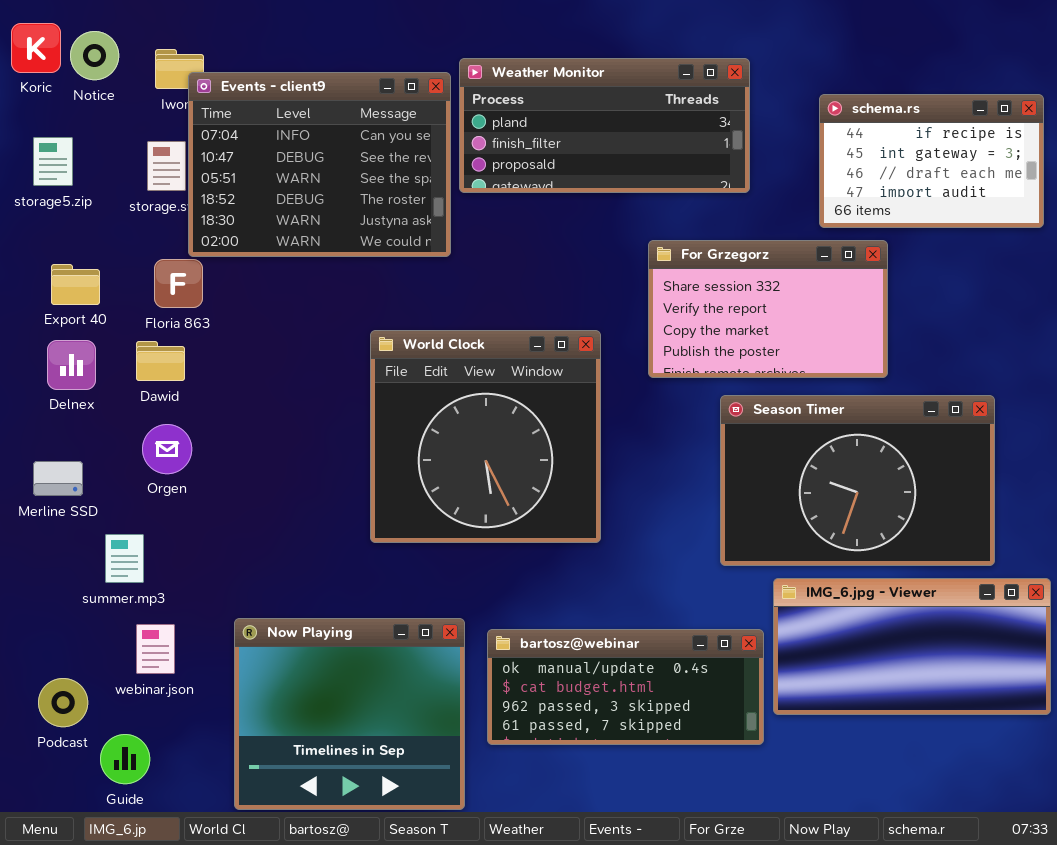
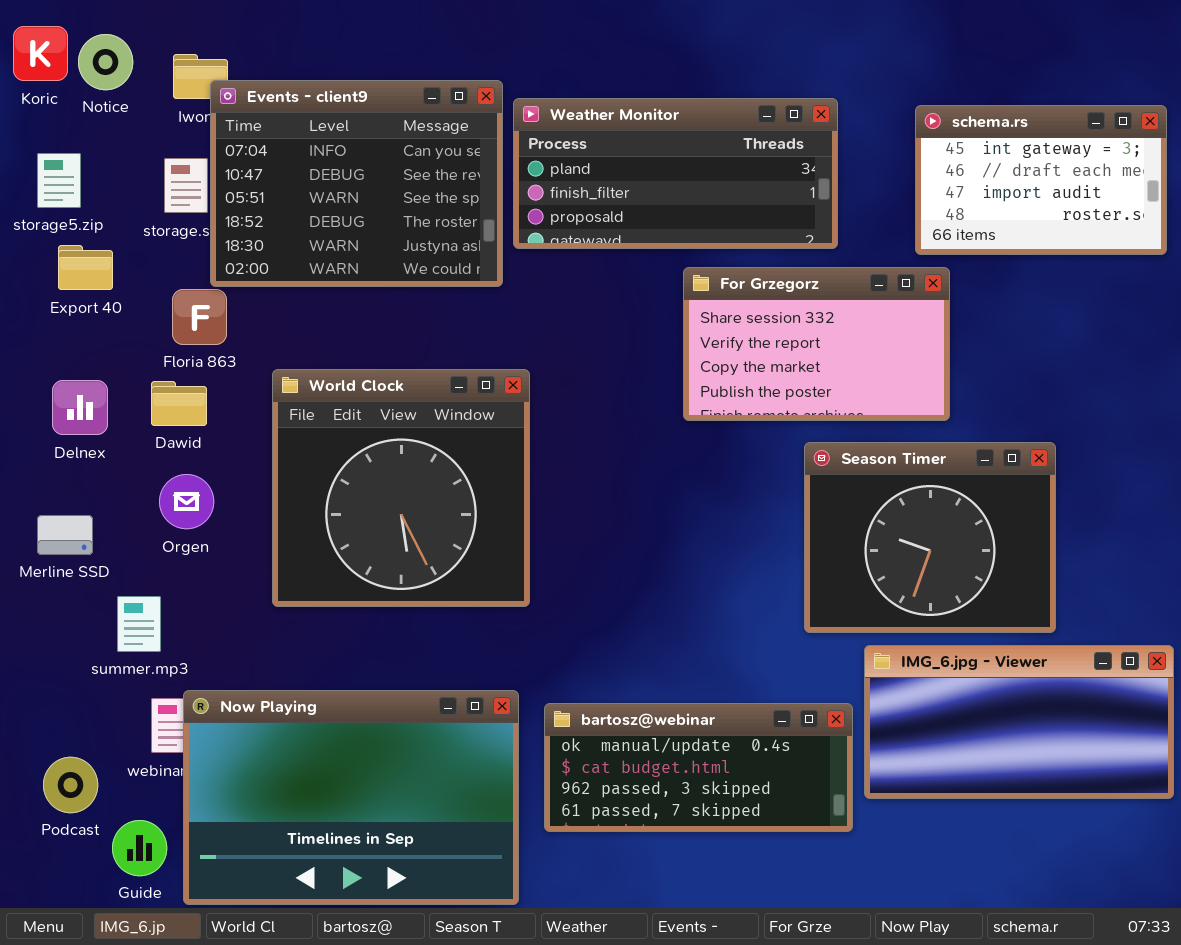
Weather Monitor: [459,58,750,193] -> [513,98,838,249], moved
schema.rs: [819,94,1044,228] -> [915,105,1167,255], scrolled down 1 row
For Grzegorz: [648,240,888,378] -> [683,267,950,421], moved
Export 40: [51,264,100,305] -> [58,245,113,290], moved
World Clock: [370,330,601,543] -> [272,369,530,607], moved
Season Timer: [720,395,995,566] -> [804,442,1056,633], resized
Now Playing: [234,618,465,810] -> [183,690,519,905], resized

